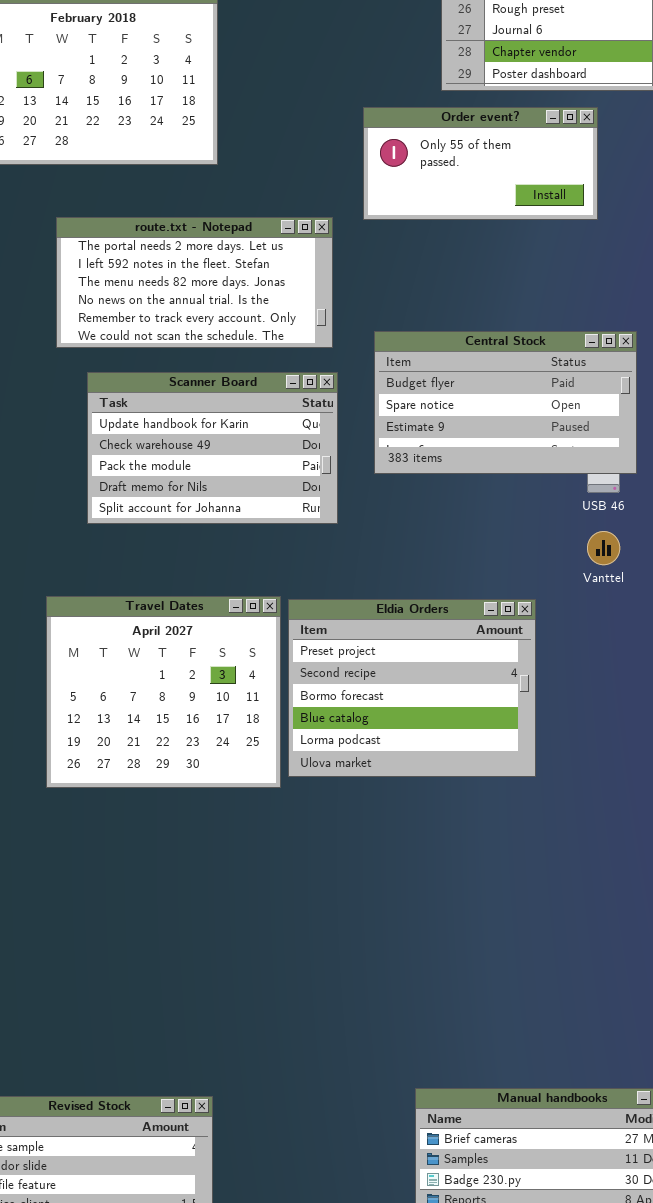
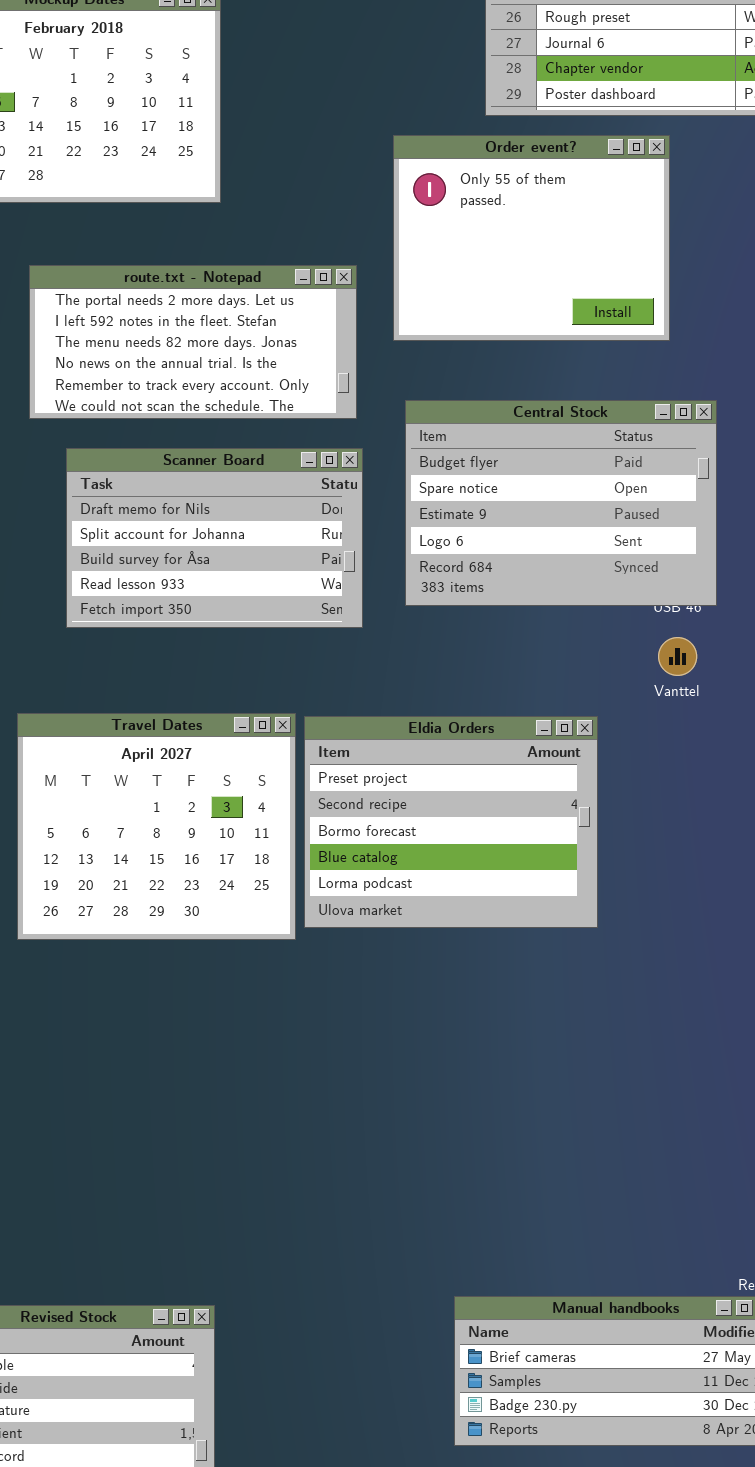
Order event?: [363,107,598,220] -> [393,135,670,341], resized
Central Stock: [374,331,637,474] -> [405,400,717,606], resized
Scanner Board: [87,372,338,524] -> [66,448,363,628], scrolled down 3 rows

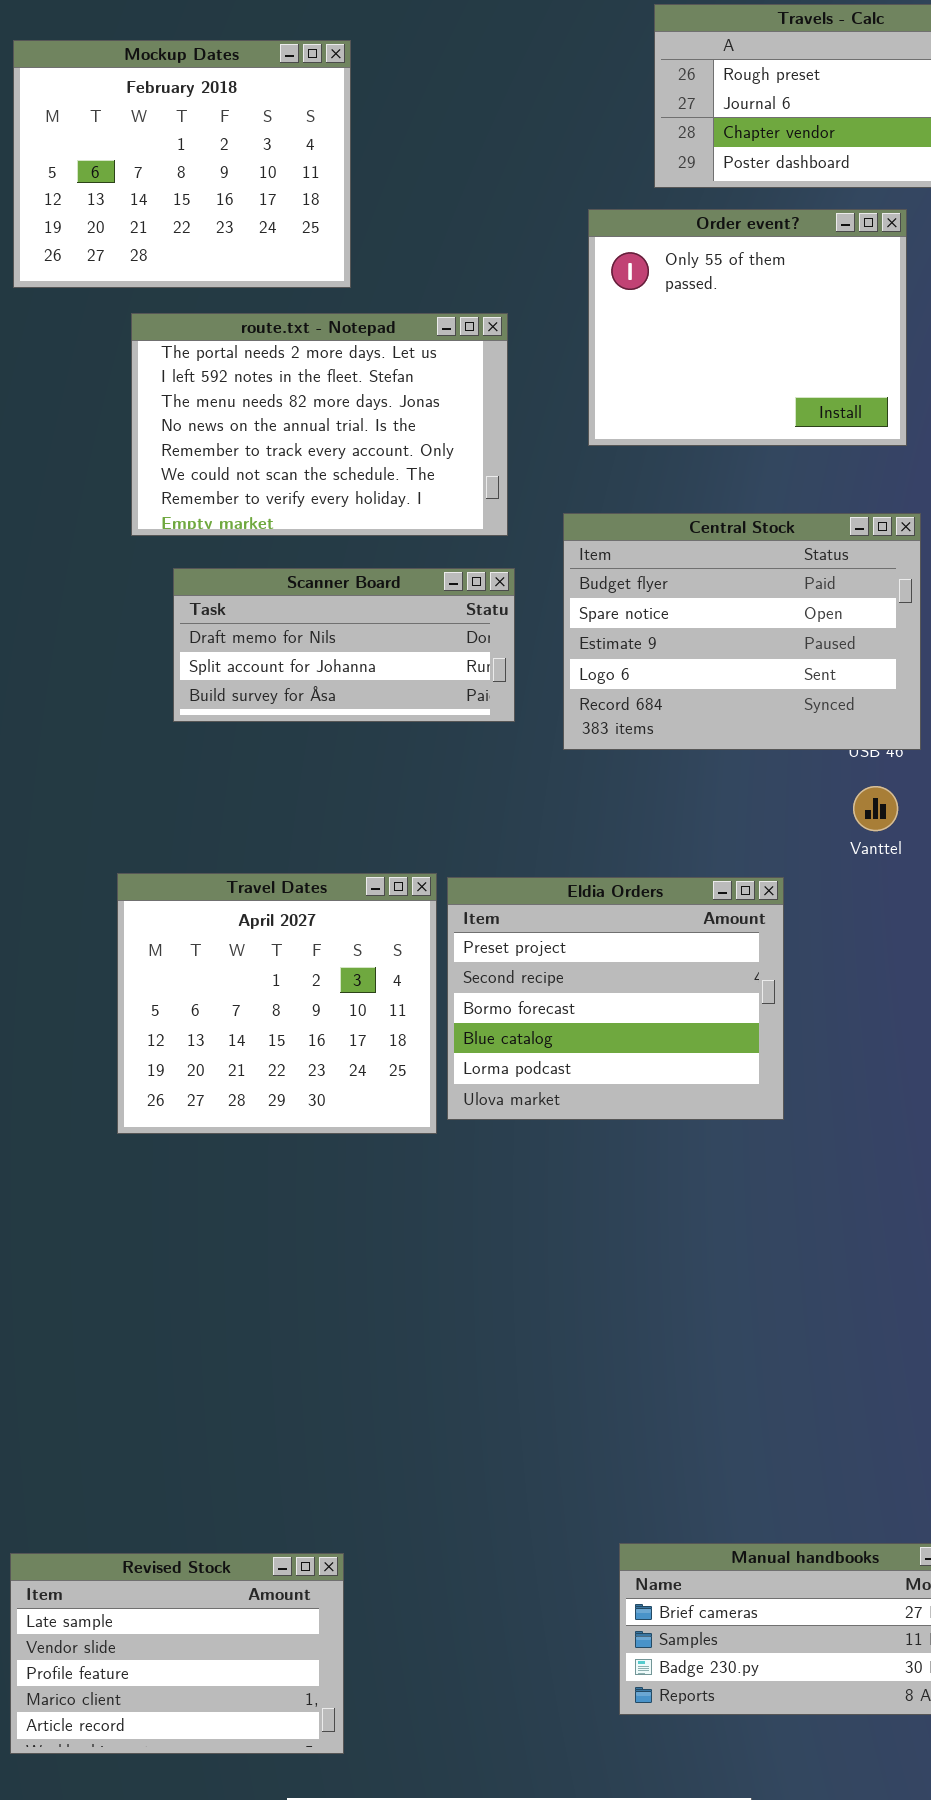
Order event?: [393,135,670,341] -> [588,209,907,446], moved
route.txt - Notepad: [29,265,357,419] -> [131,313,508,536], resized
Scanner Board: [66,448,363,628] -> [173,568,515,722], resized

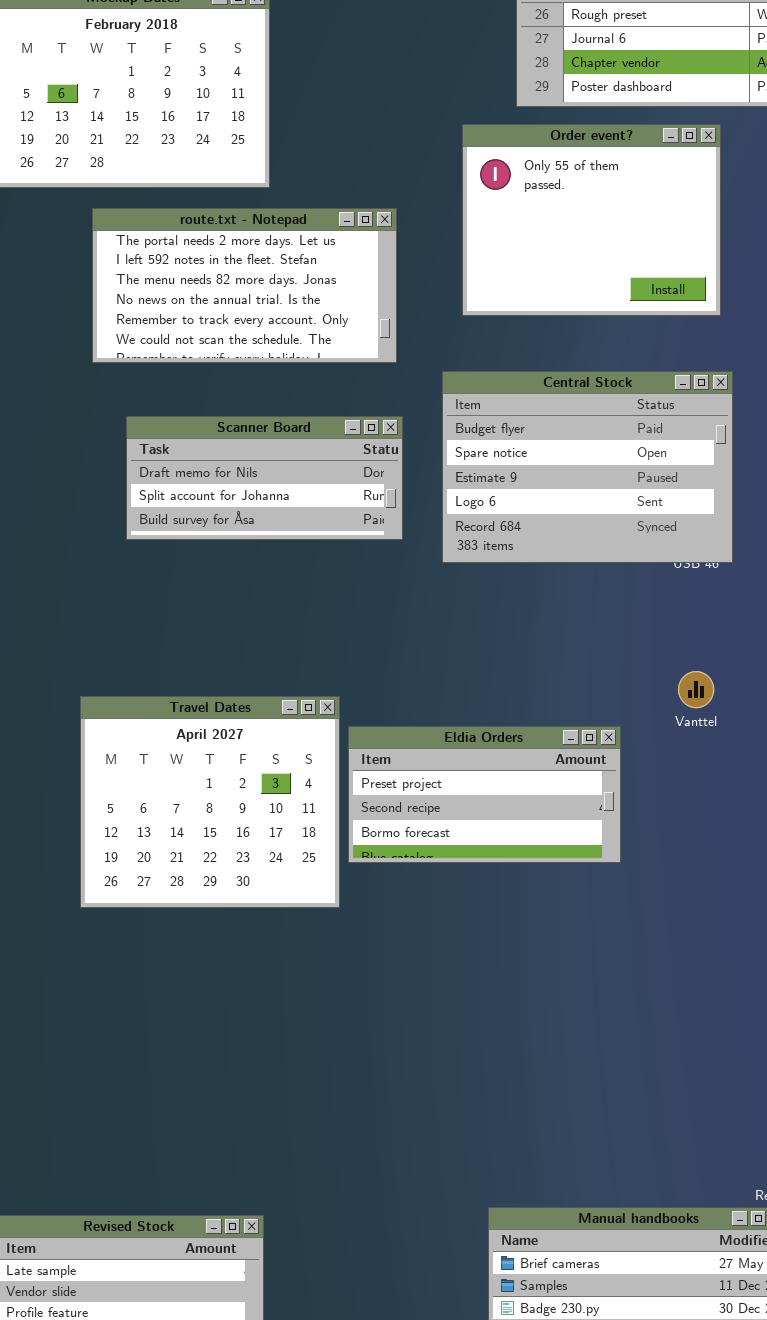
route.txt - Notepad: [131,313,508,536] -> [92,208,397,363], resized
Vanttel: [853,786,898,831] -> [678,671,714,708], moved
Travel Dates: [117,873,437,1134] -> [80,696,340,908], moved
Eldia Orders: [447,877,784,1120] -> [348,726,621,863], resized

